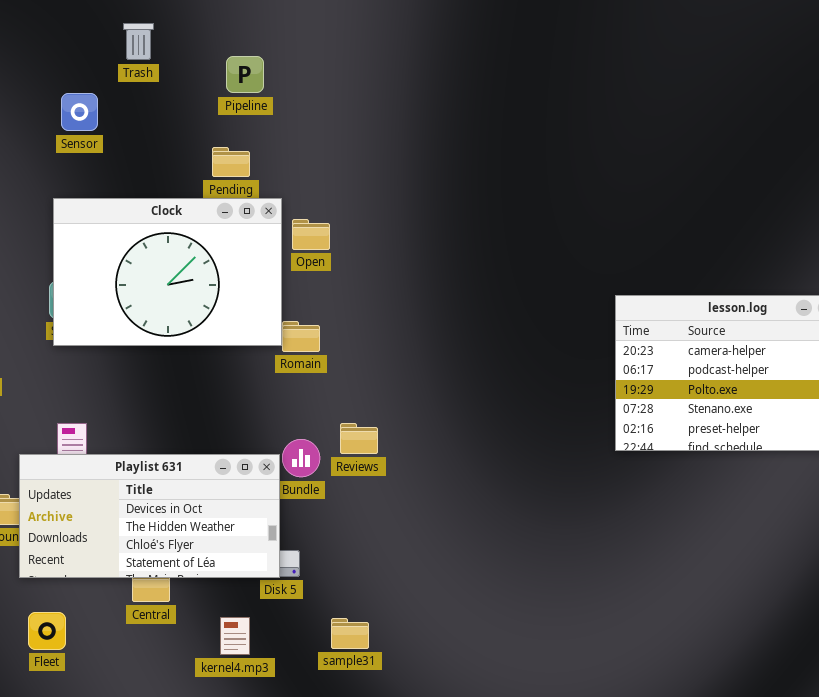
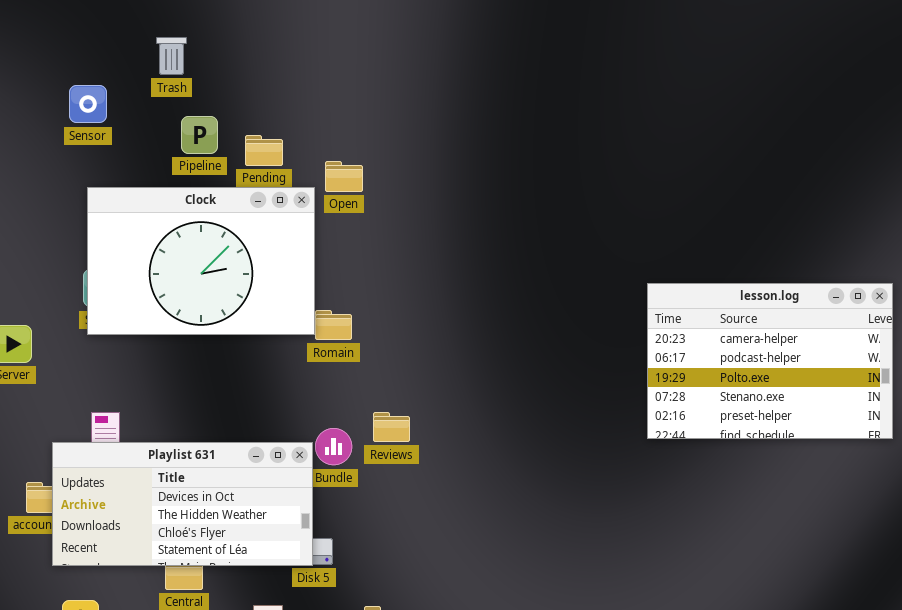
Trash: [123,23,154,60] -> [156,37,187,75], moved
Pipeline: [226,56,264,93] -> [181,116,218,154], moved
Sensor: [61,93,98,131] -> [69,85,107,123], moved
Open: [292,219,330,250] -> [325,161,363,192], moved

